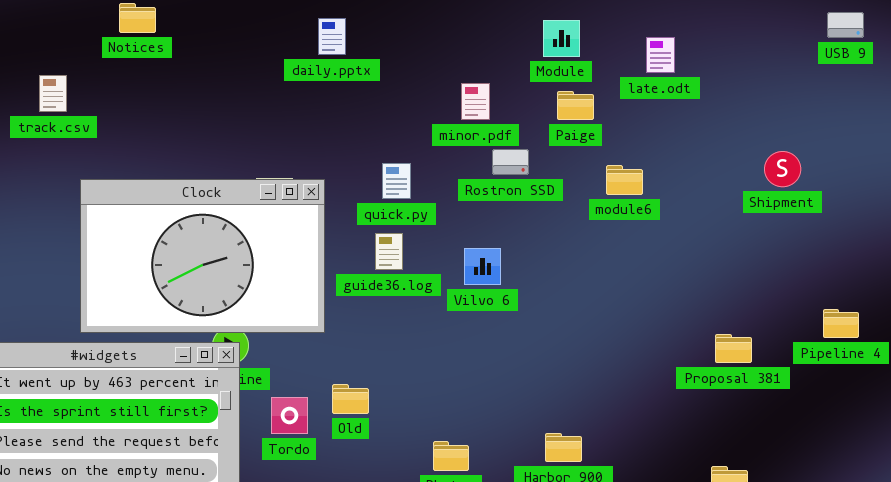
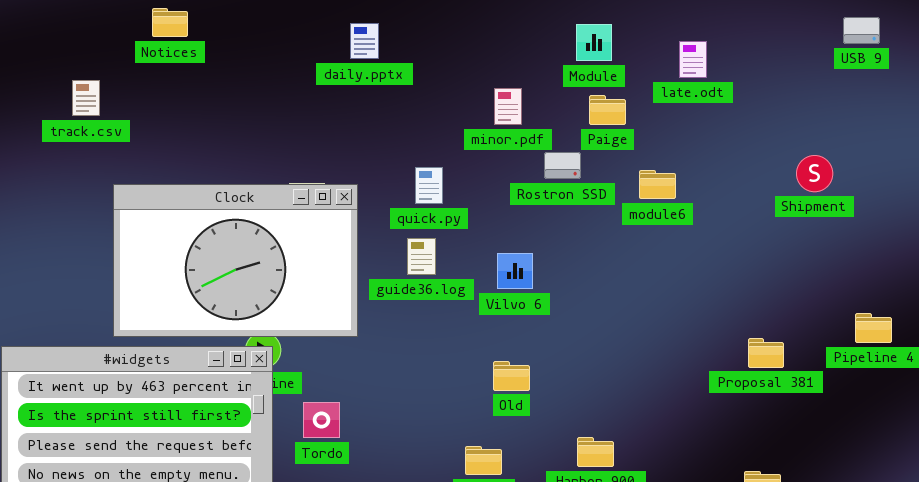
USB 9: [827,12,864,38] -> [843,17,880,44], moved
Rostron SSD: [492,149,529,175] -> [544,152,581,179], moved
Old: [332,384,369,414] -> [493,361,530,391], moved

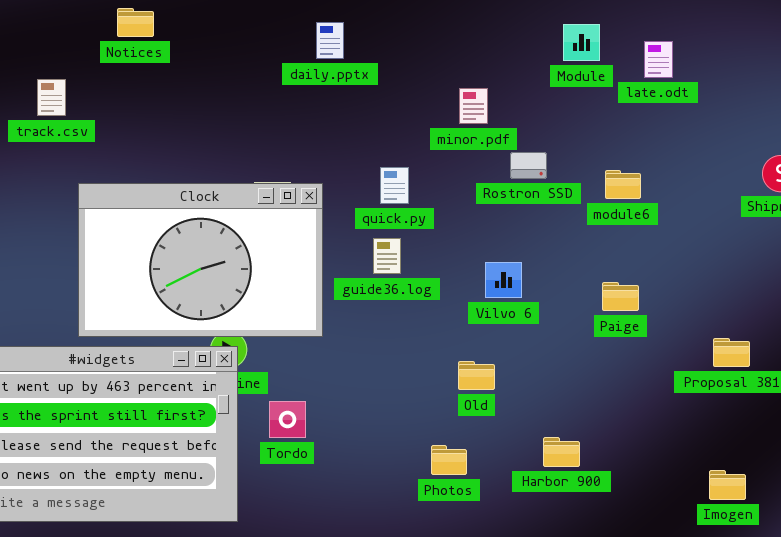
Module: [576,24,612,61] -> [563,24,600,61], moved
Paige: [589,95,626,125] -> [602,282,639,311], moved
Vilvo 6: [497,253,533,289] -> [485,262,522,298], moved

